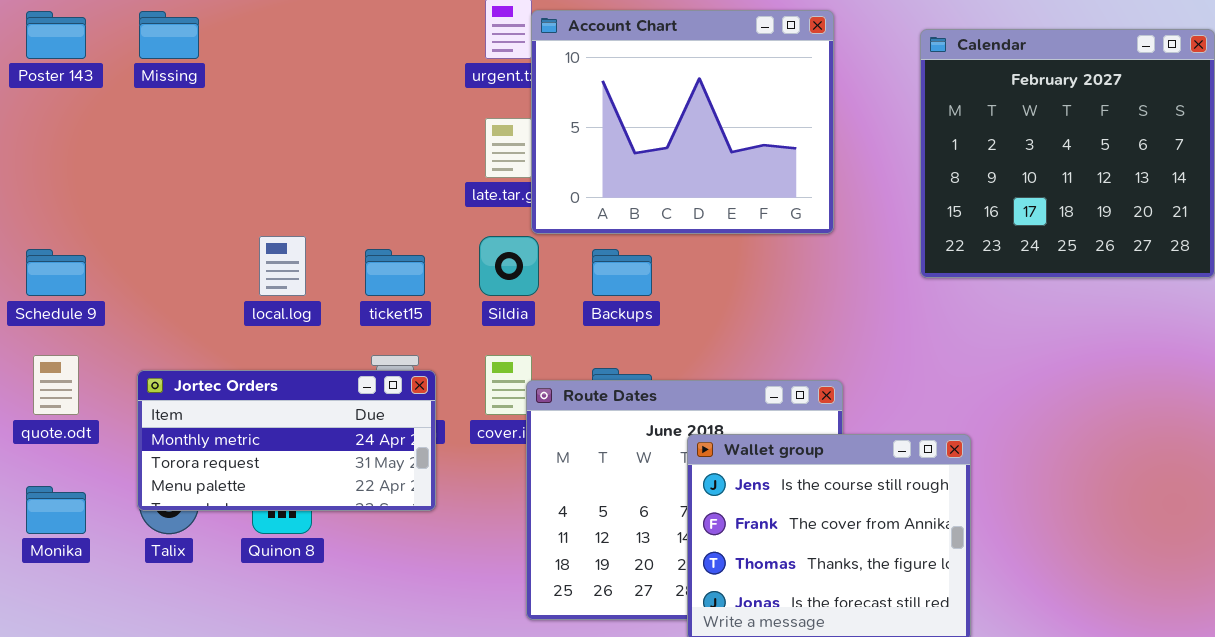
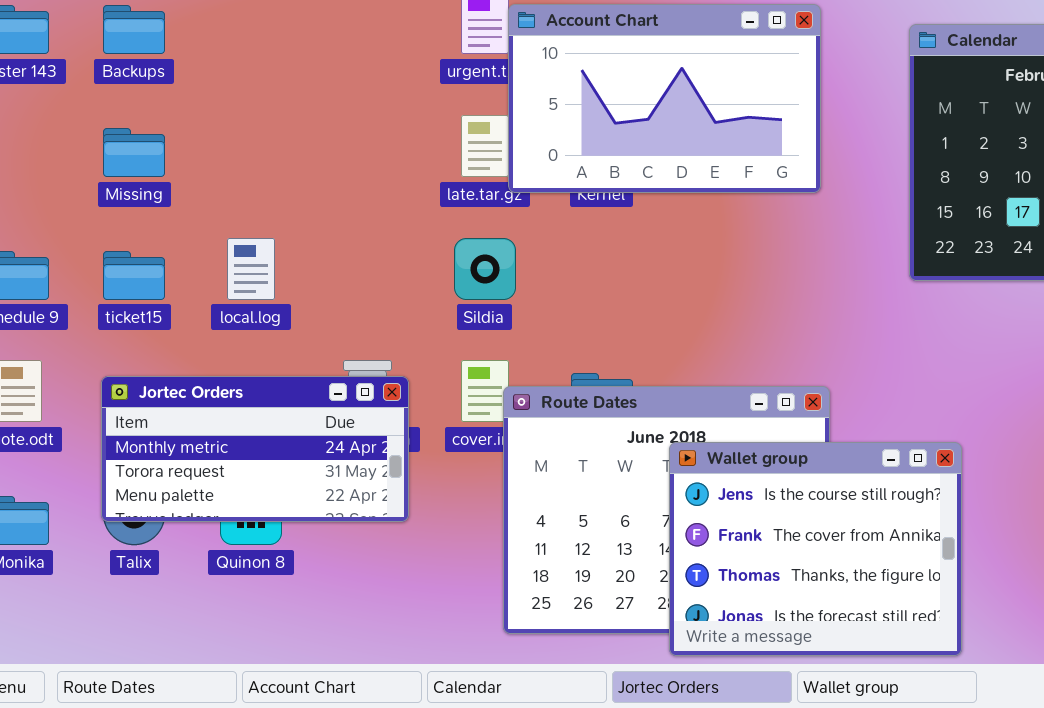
Account Chart: [531,10,834,234] -> [508,4,821,193], resized
Missing: [139,11,199,59] -> [103,128,165,177], moved
ticket15: [365,249,425,296] -> [103,251,165,300], moved
Backups: [592,249,652,296] -> [103,5,165,54], moved

